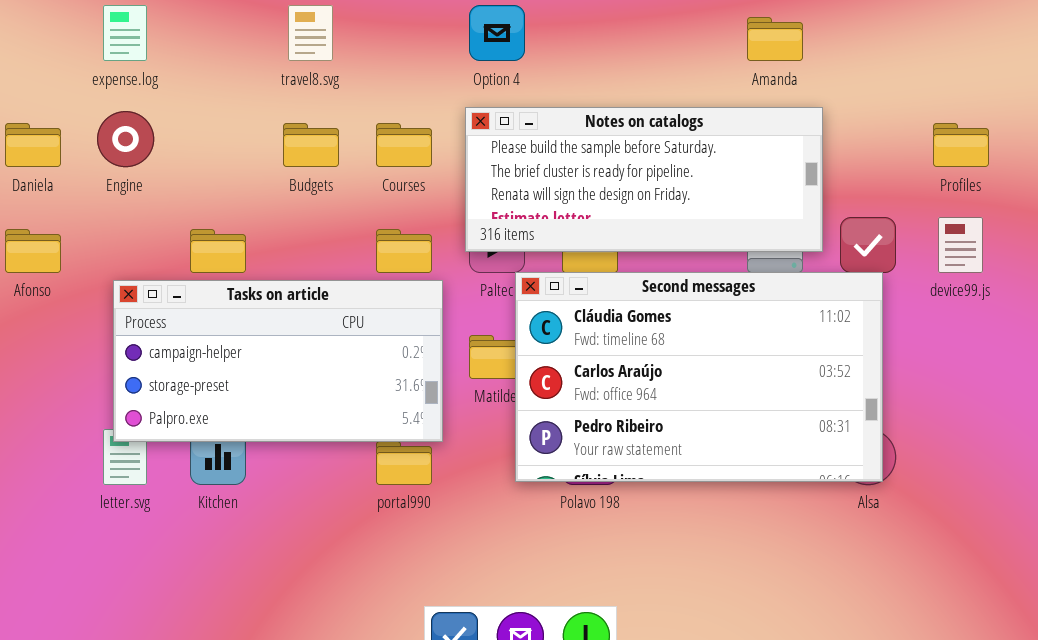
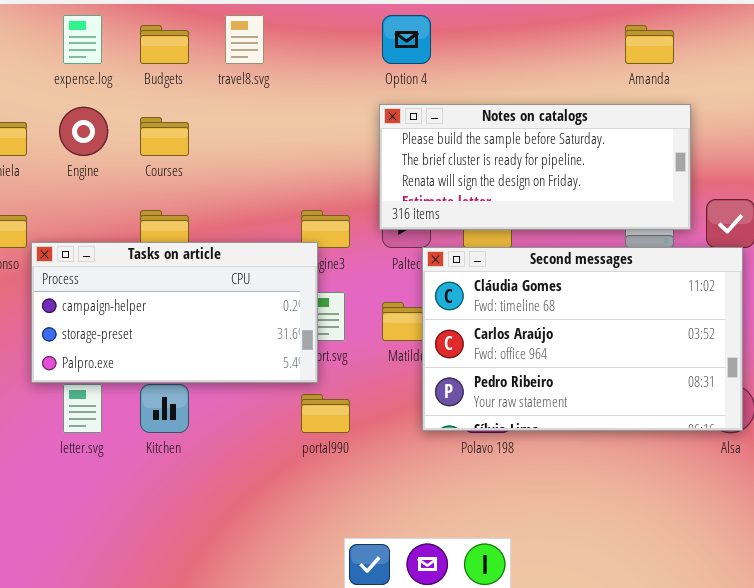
Budgets: [283,123,339,167] -> [140,25,189,64], moved
Courses: [376,123,432,167] -> [140,117,189,156], moved
Tasks on article: [113,280,443,442] -> [31,242,318,383], moved

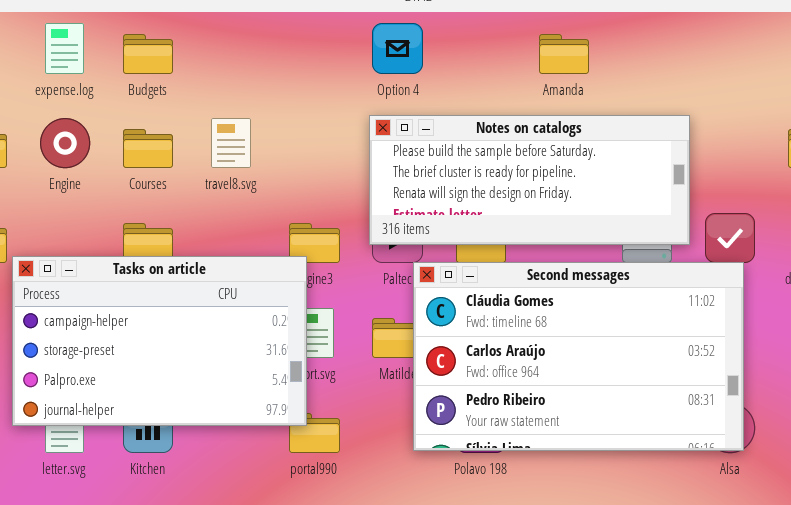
travel8.svg: [225,15,264,64] -> [211,118,251,168], moved
Amanda: [625,25,674,64] -> [539,34,589,74], moved
Tasks on article: [31,242,318,383] -> [12,256,307,426], resized

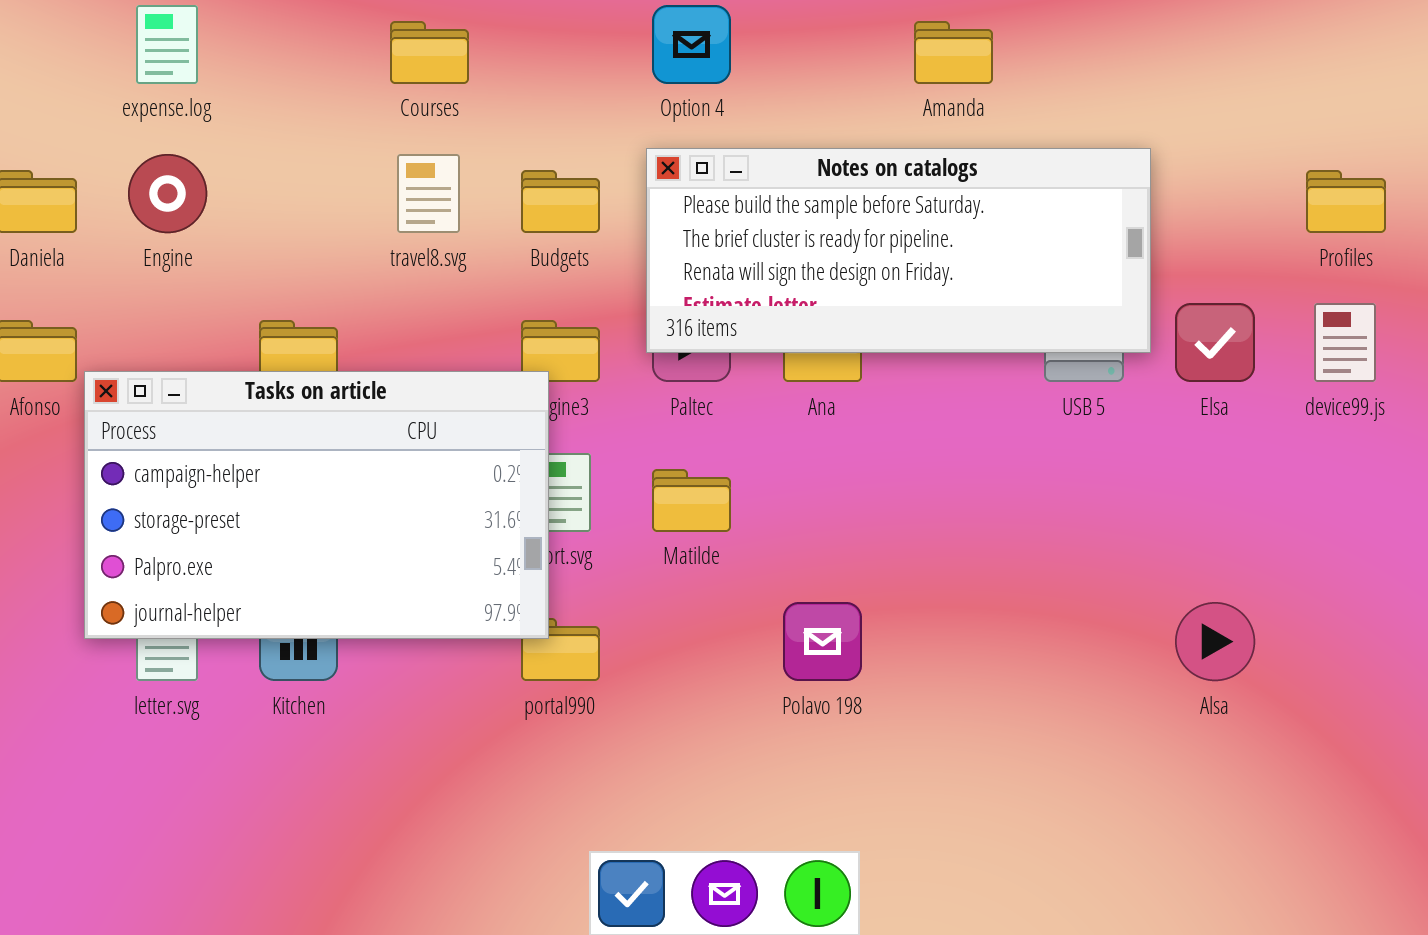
Budgets: [123,34,173,74] -> [521,170,600,233], moved
Courses: [123,129,173,168] -> [390,21,469,84], moved
Second messages: [413,262,744,451] -> none, closed

